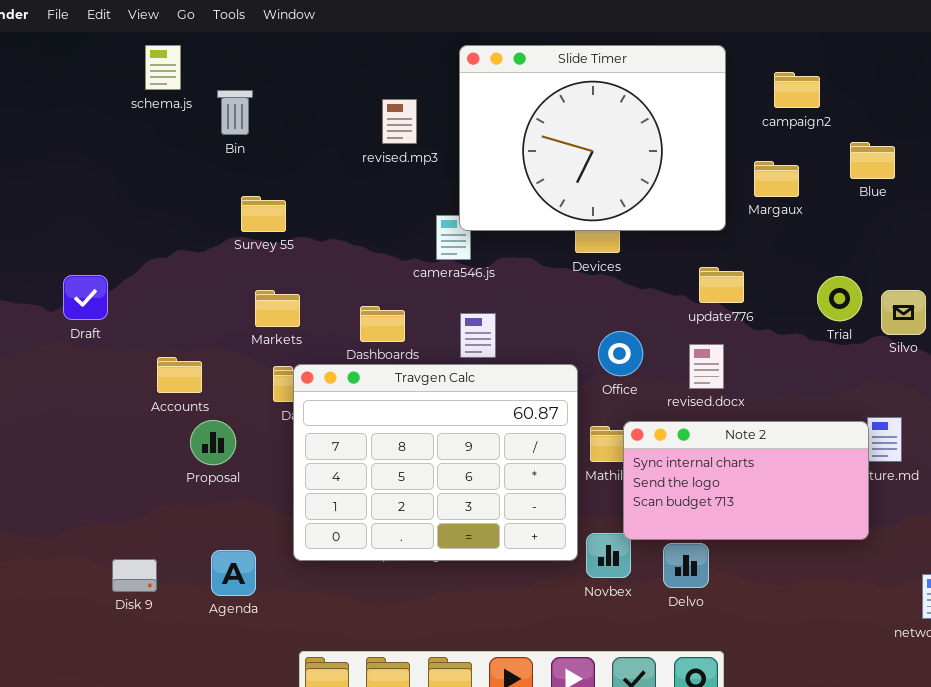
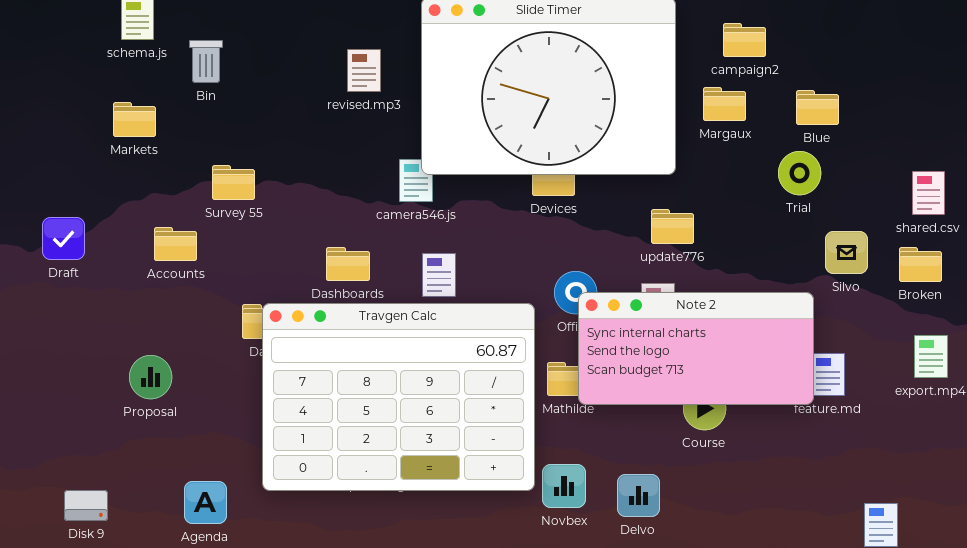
Margaux: [754,161,799,197] -> [703,87,746,121], moved
Survey 55: [241,196,286,232] -> [212,165,255,200], moved
Trial: [817,276,862,321] -> [778,151,821,195], moved
Markets: [255,290,300,327] -> [113,102,156,137], moved
Accounts: [157,357,202,393] -> [154,227,197,261], moved
Proposal: [190,420,236,465] -> [129,355,172,399], moved
Note 2: [623,421,869,540] -> [578,292,814,405], moved
Disk 9: [112,559,157,592] -> [64,490,108,521], moved

